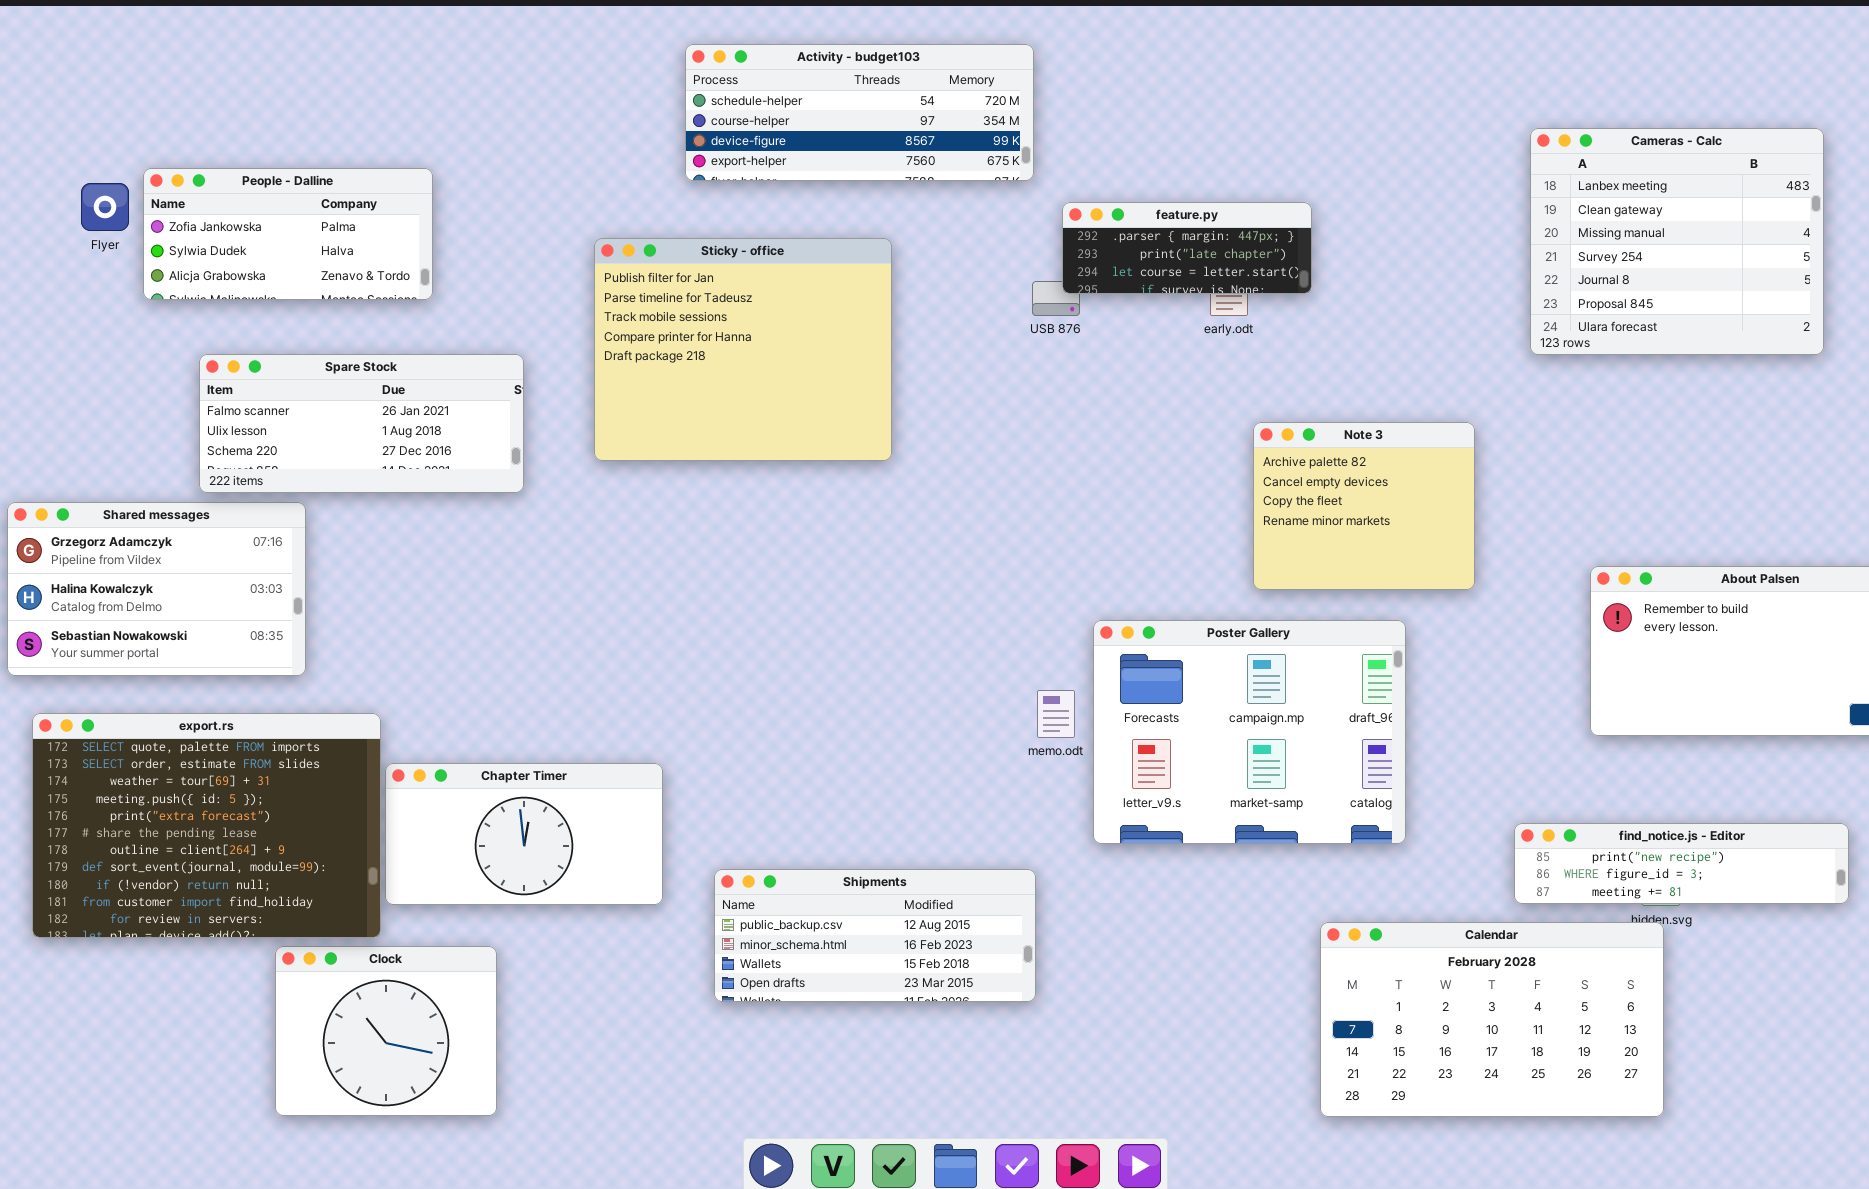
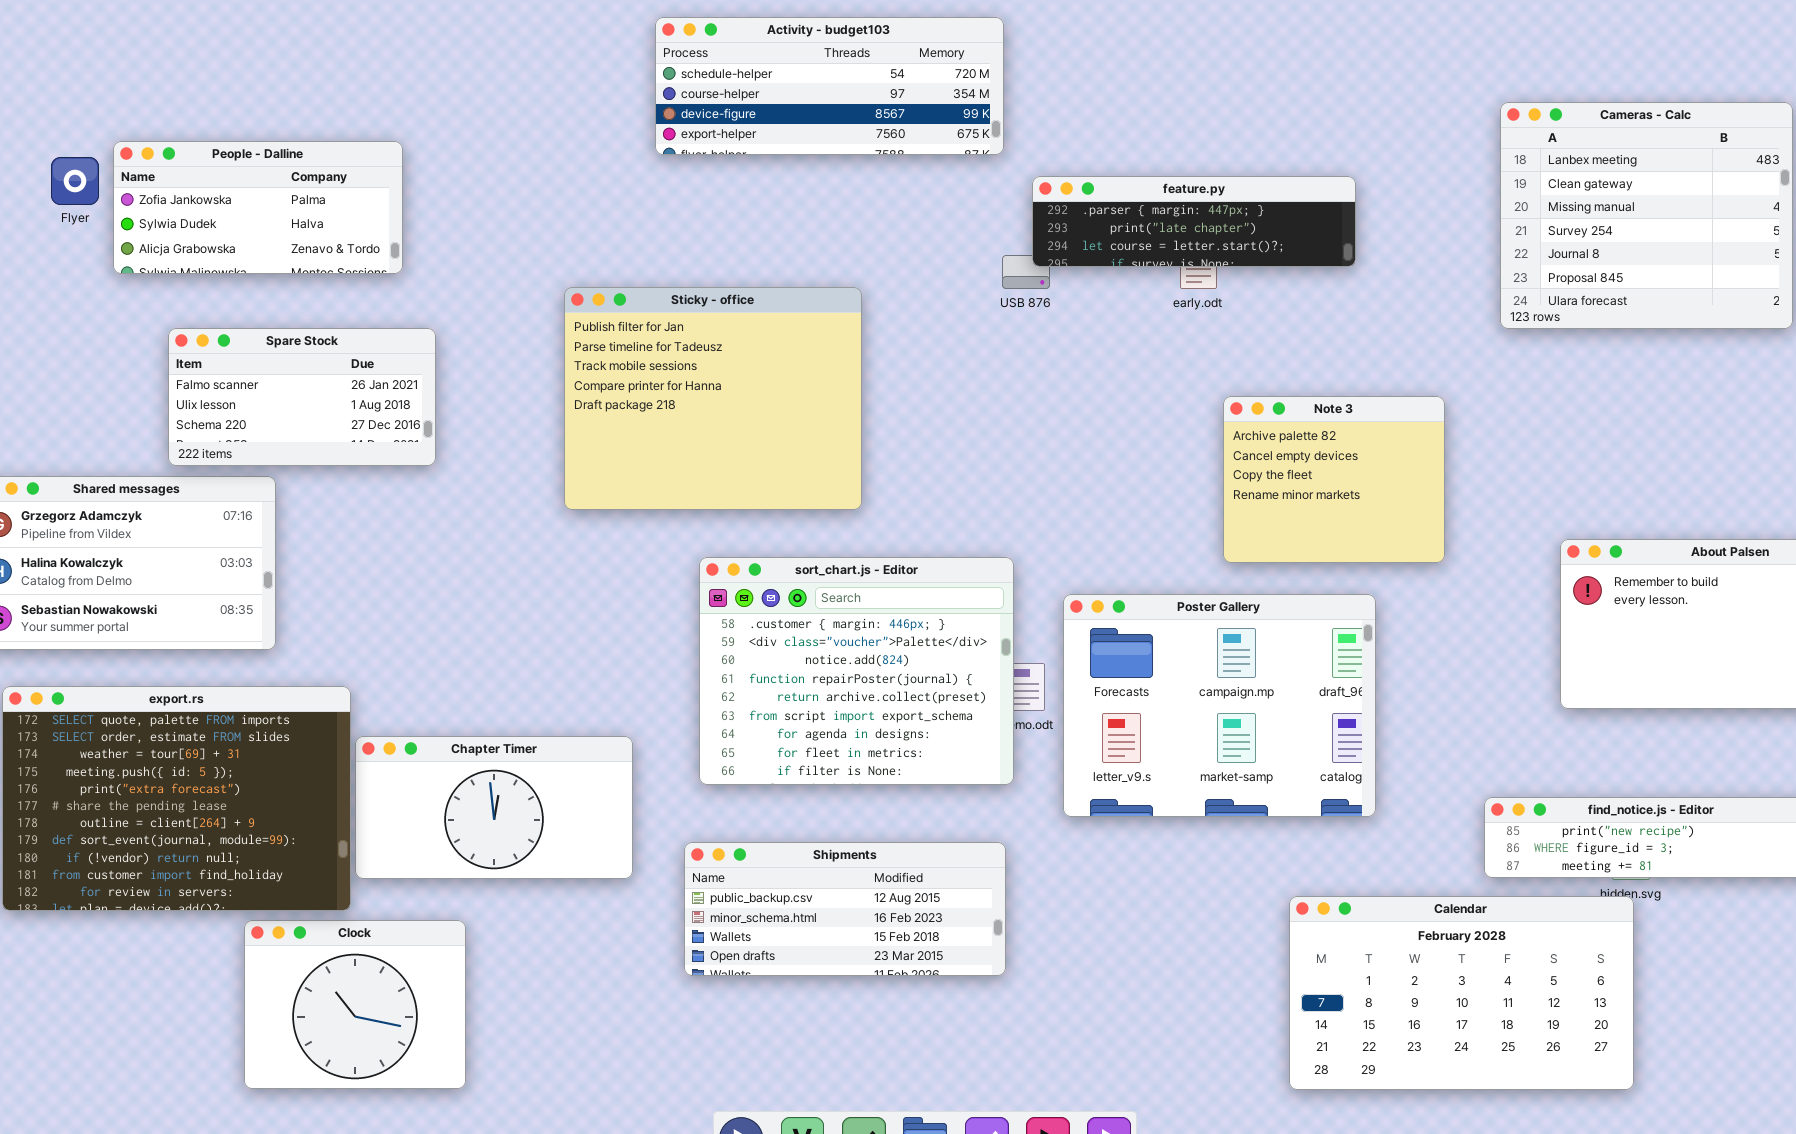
feature.py: [1062,202,1312,294] -> [1032,176,1356,267], resized
Sticky - office: [594,238,892,461] -> [564,287,862,510], moved
Spare Stock: [199,354,524,493] -> [168,328,436,466], resized
sort_chart.js - Editor: none -> [699,557,1014,785], opened

